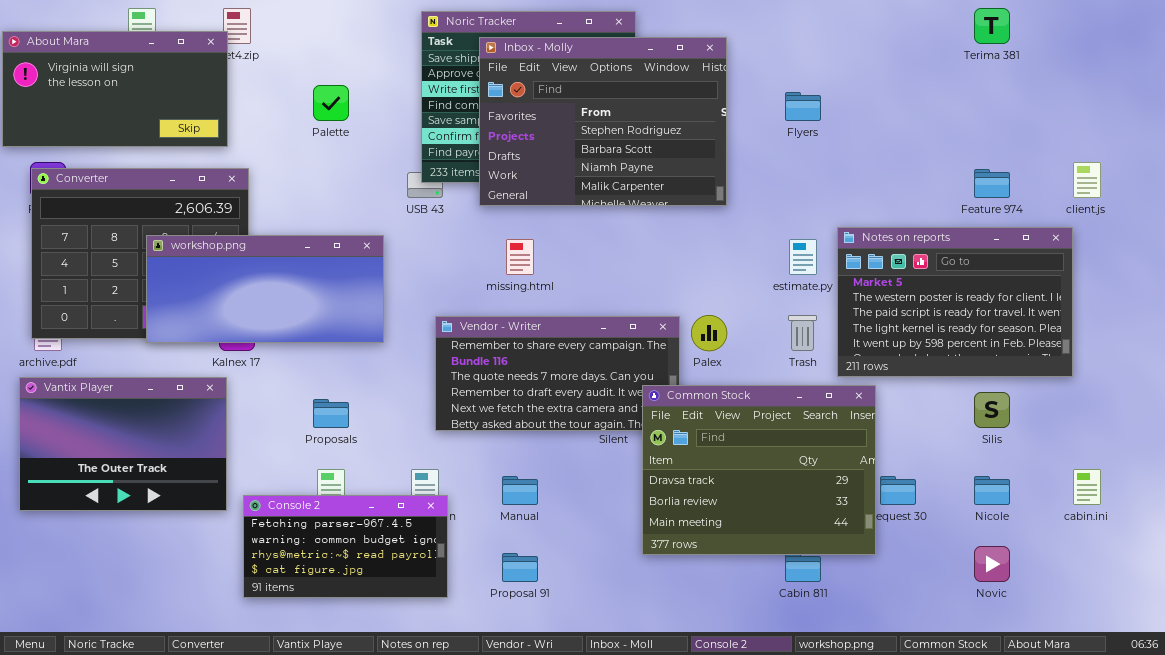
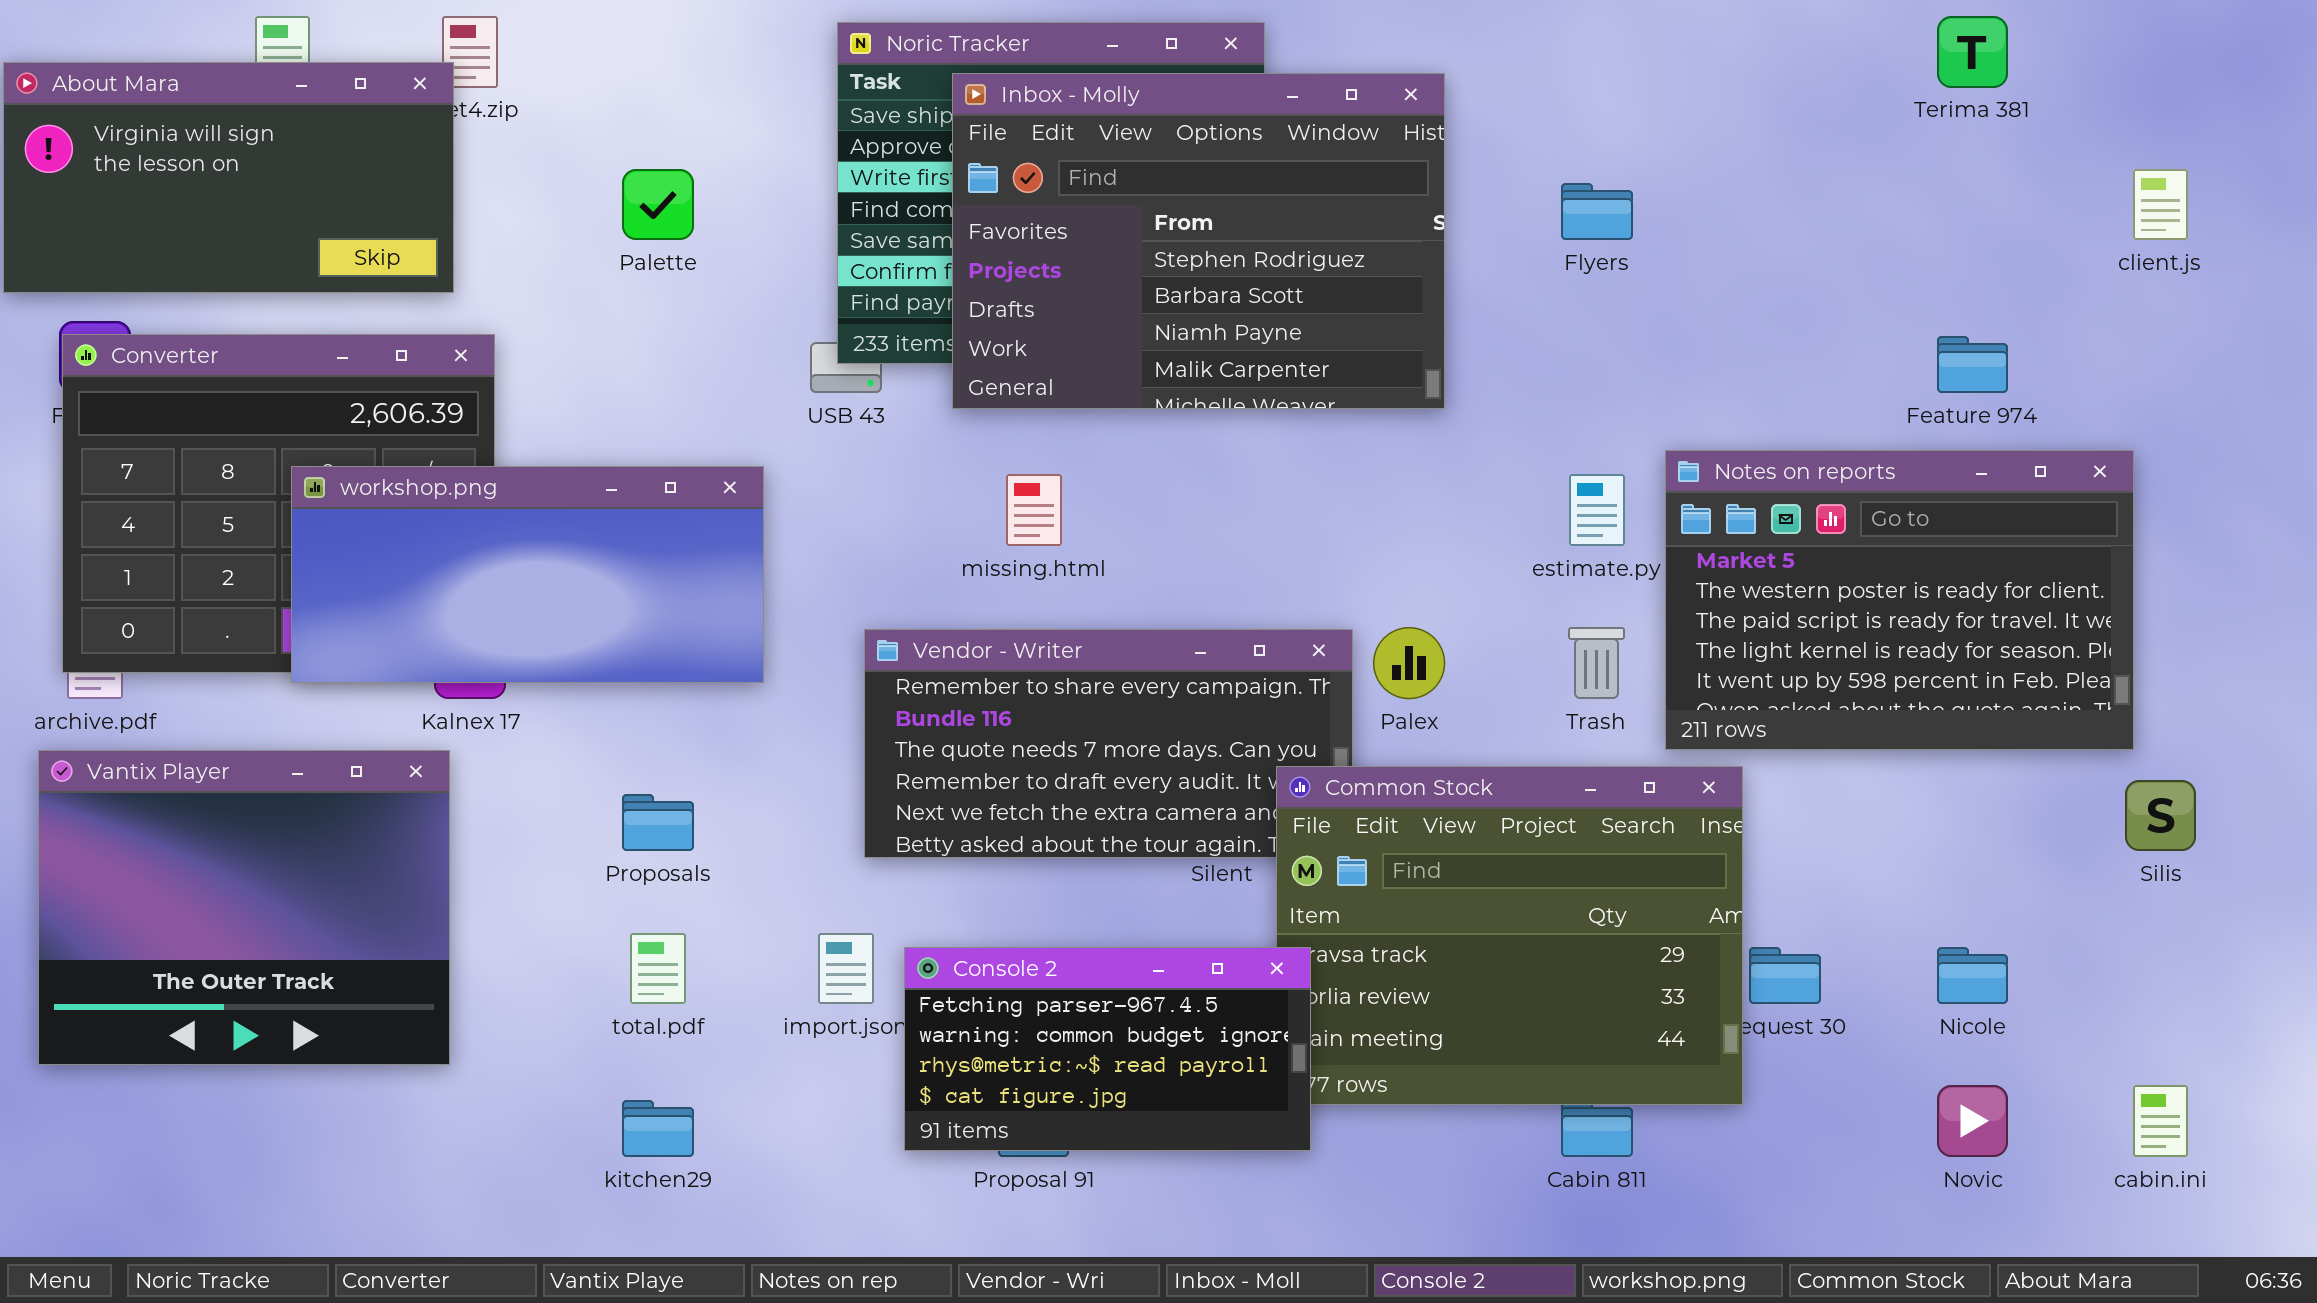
client.js: [1073,162,1101,198] -> [2133,169,2188,240], moved
Vantix Player: [19,377,227,511] -> [38,750,450,1065], resized
Silis: [974,392,1010,428] -> [2125,780,2196,851], moved
cabin.ini: [1073,469,1101,505] -> [2133,1085,2188,1157], moved
Console 2: [243,495,448,598] -> [904,947,1311,1151], moved

